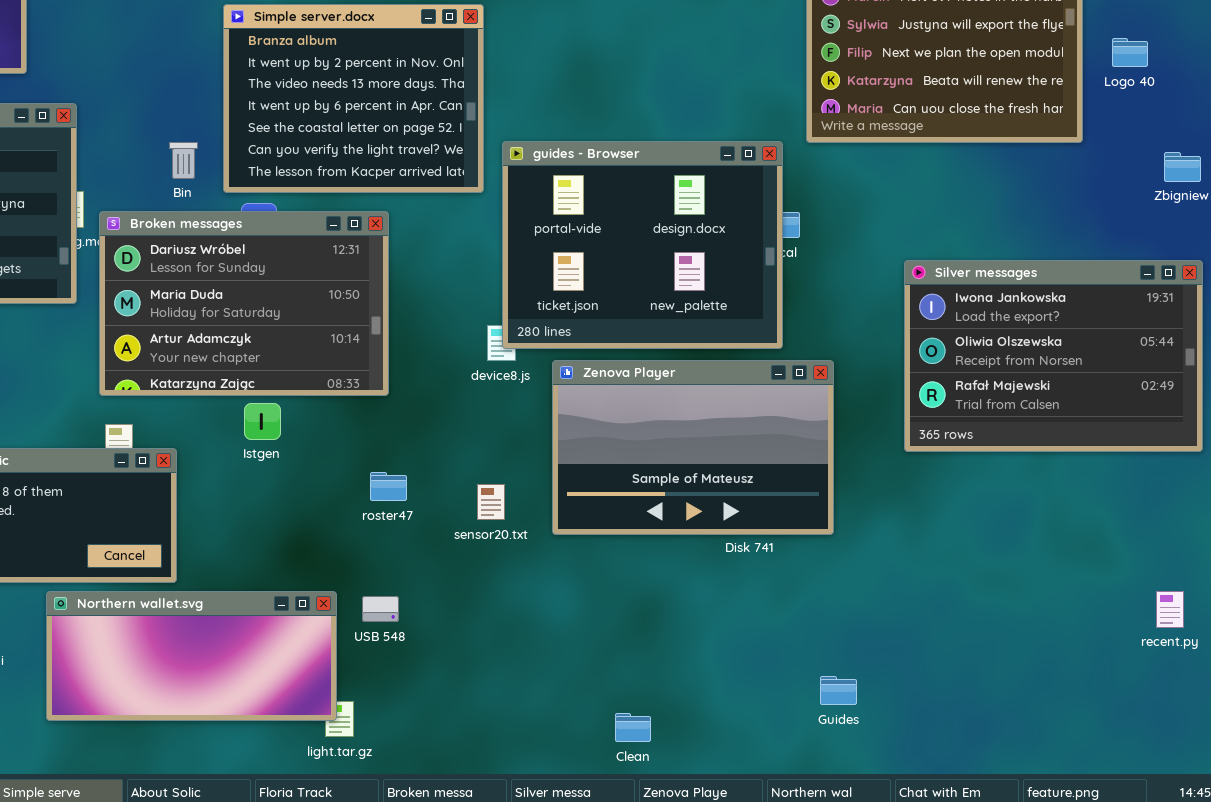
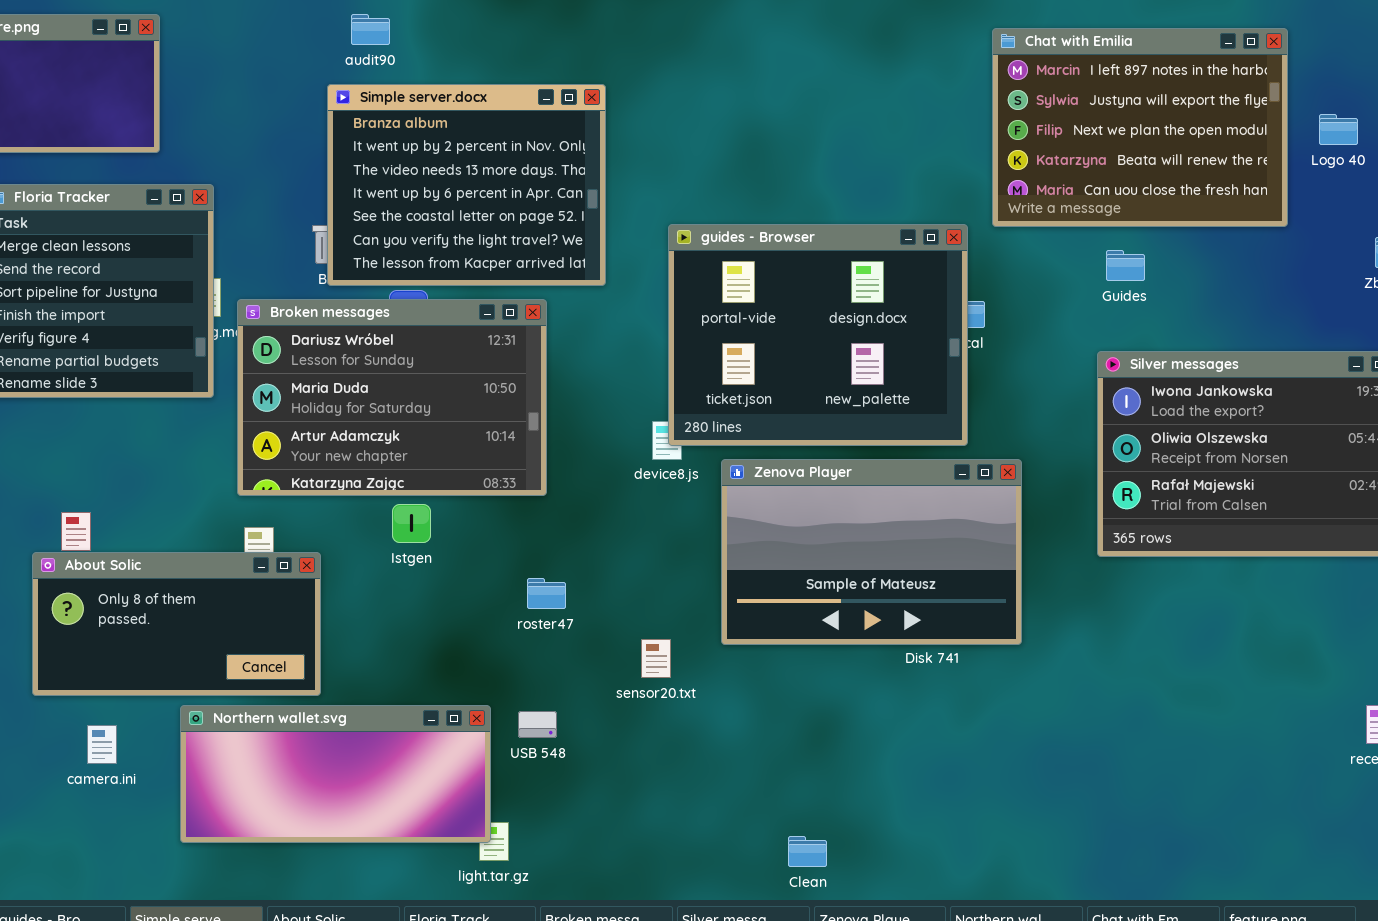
Simple server.docx: [223,4,484,193] -> [327,84,606,286], moved
sensor20.txt: [477,484,505,520] -> [641,639,671,678], moved
Guides: [820,676,857,705] -> [1106,250,1145,281], moved

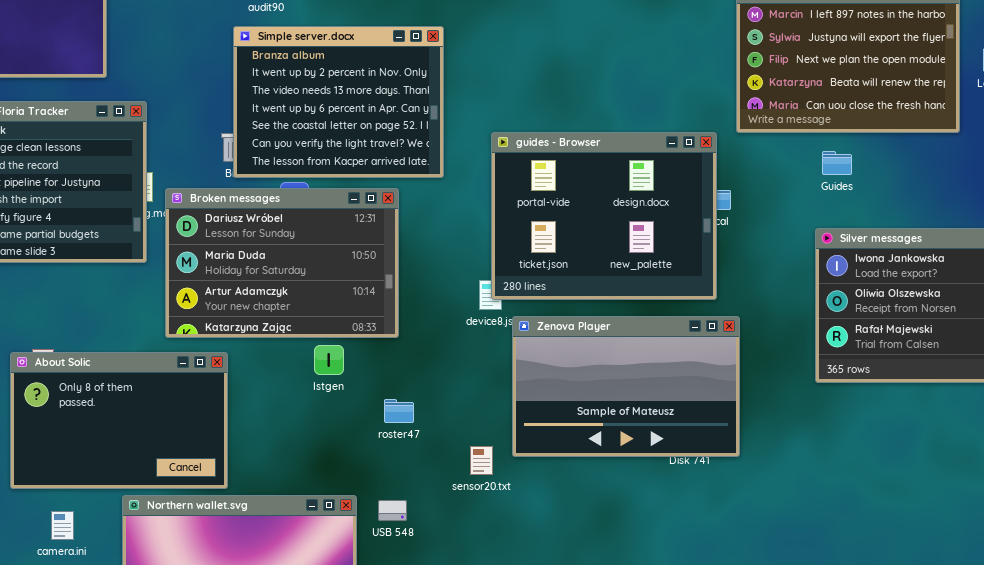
Zenova Player: [721,459,1022,645] -> [512,316,740,457], moved
Istgen: [392,504,431,543] -> [314,345,344,375], moved
About Solic: [32,552,321,696] -> [10,352,228,489], resized

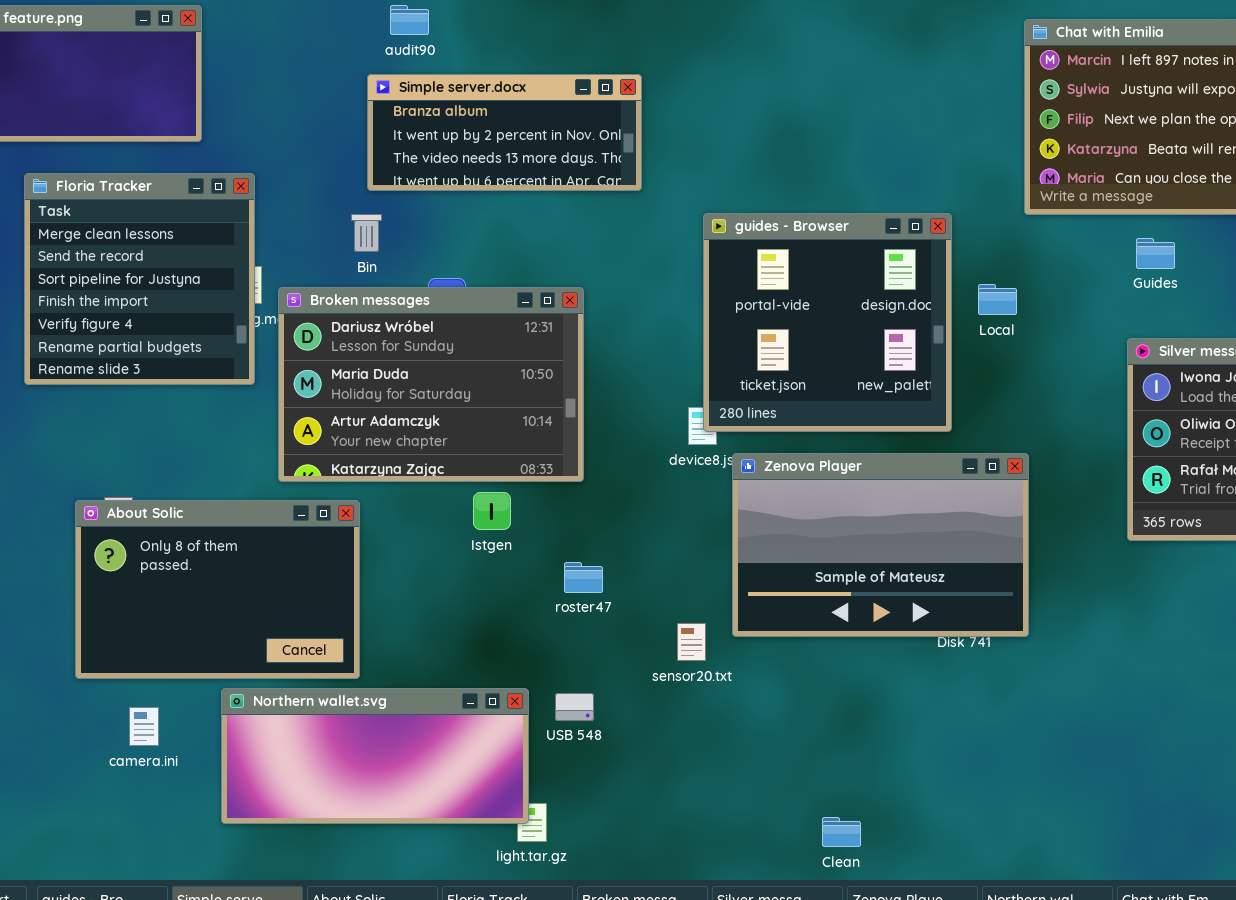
Simple server.docx: [233,26,444,178] -> [367,74,642,191], resized
guides - Browser: [491,132,717,300] -> [703,213,952,432], resized

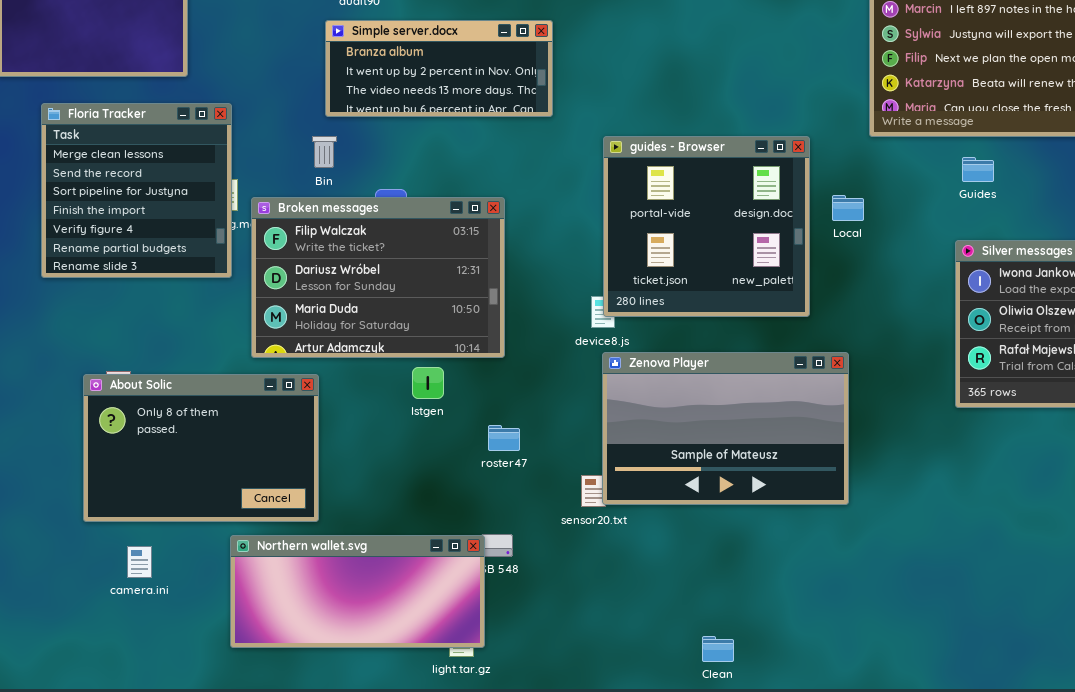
Broken messages: [278,287,584,482] -> [251,197,505,358], scrolled up 1 row
Zenova Player: [732,453,1029,637] -> [602,352,849,505], moved
Northern wallet.svg: [221,688,529,824] -> [230,535,485,648], moved

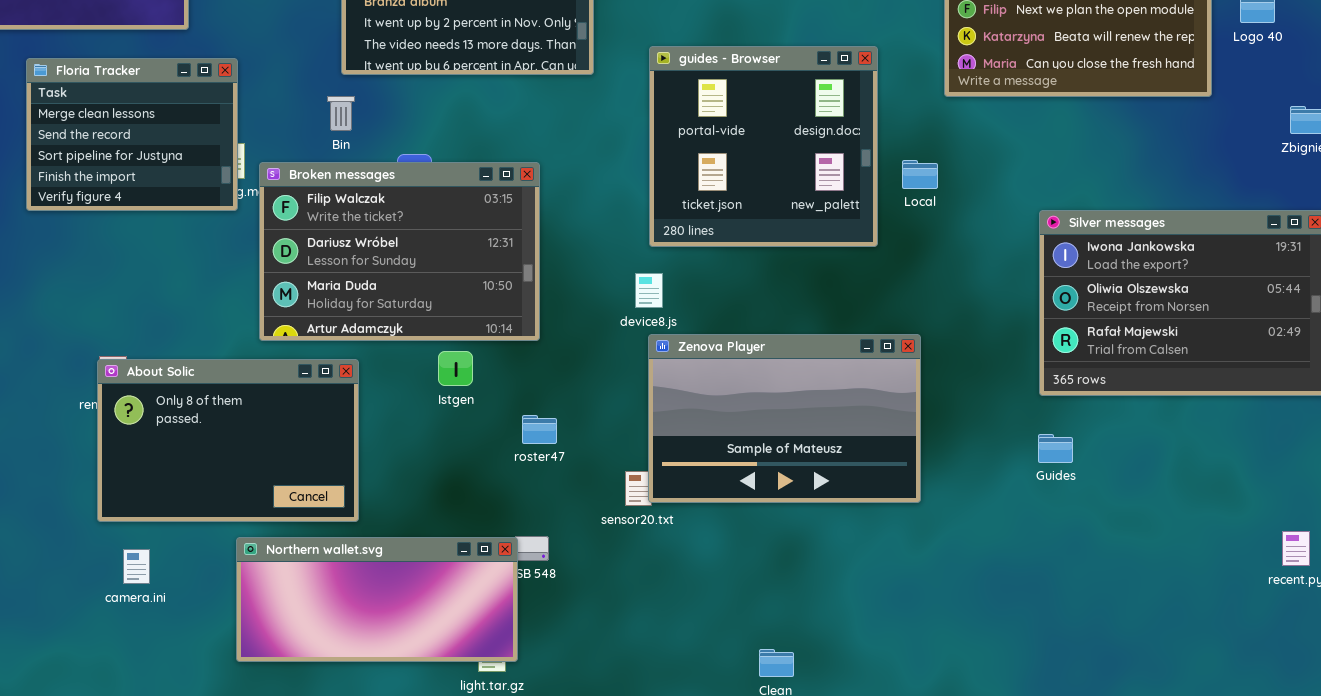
Floria Tracker: [41,103,232,278] -> [26,58,238,211], resized
guides - Browser: [603,136,810,317] -> [649,46,878,247], moved
Guides: [962,157,994,182] -> [1038,434,1073,463], moved
About Solic: [83,374,319,522] -> [97,359,359,522], moved

